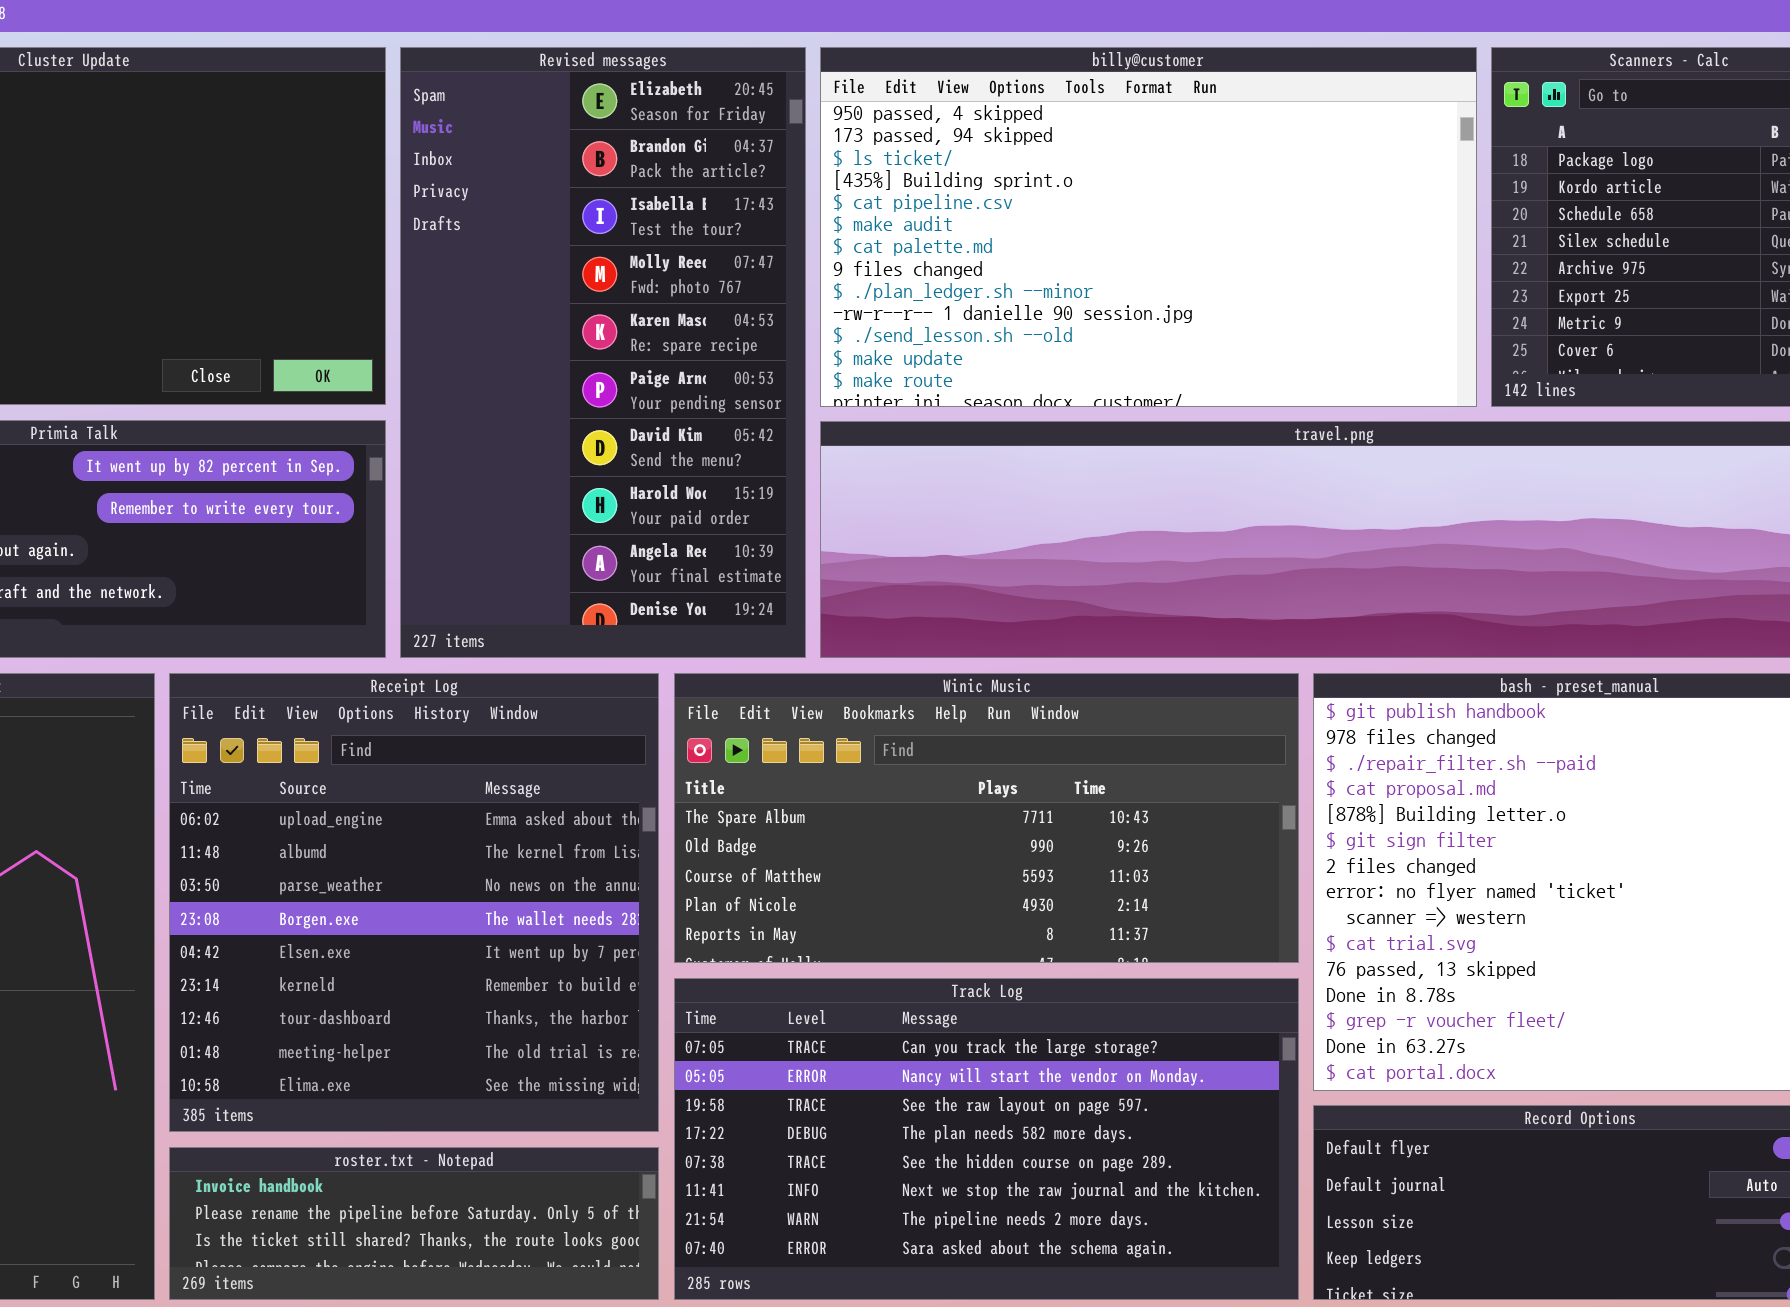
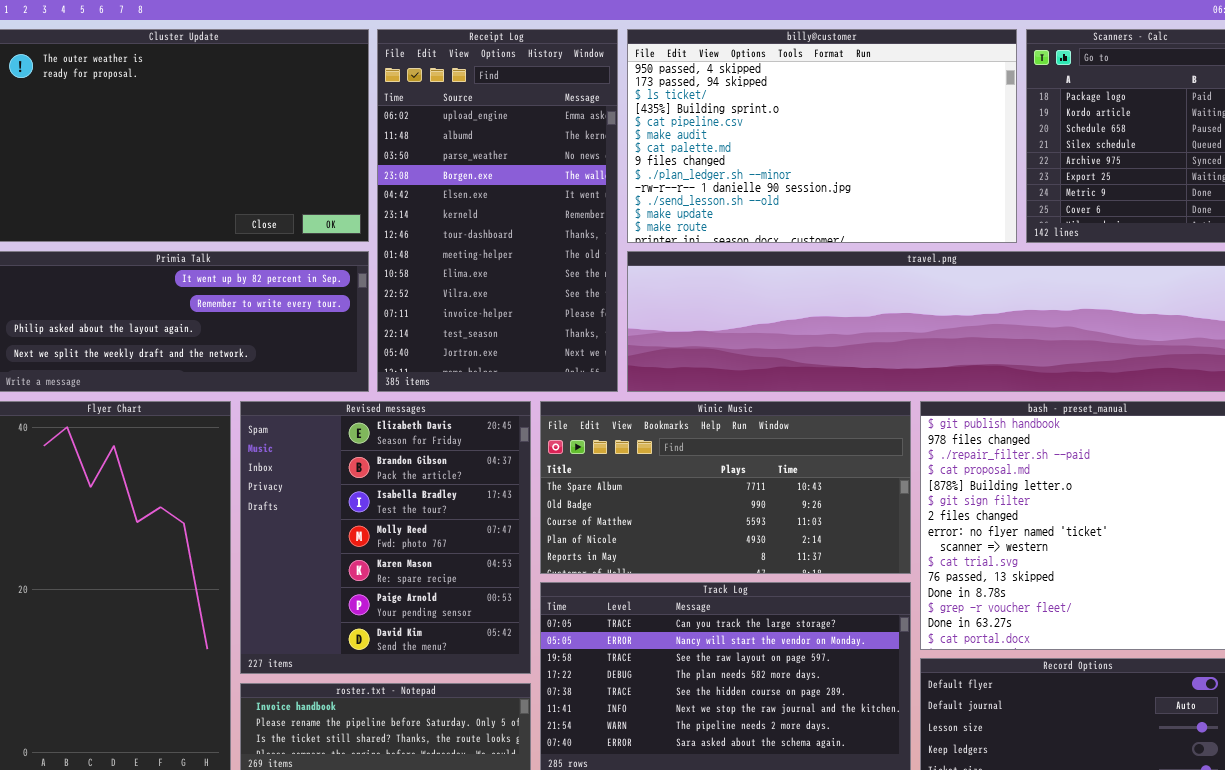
Revised messages: [400,47,806,658] -> [240,401,531,674], moved, resized
Receipt Log: [169,673,659,1132] -> [377,29,618,392], moved, resized

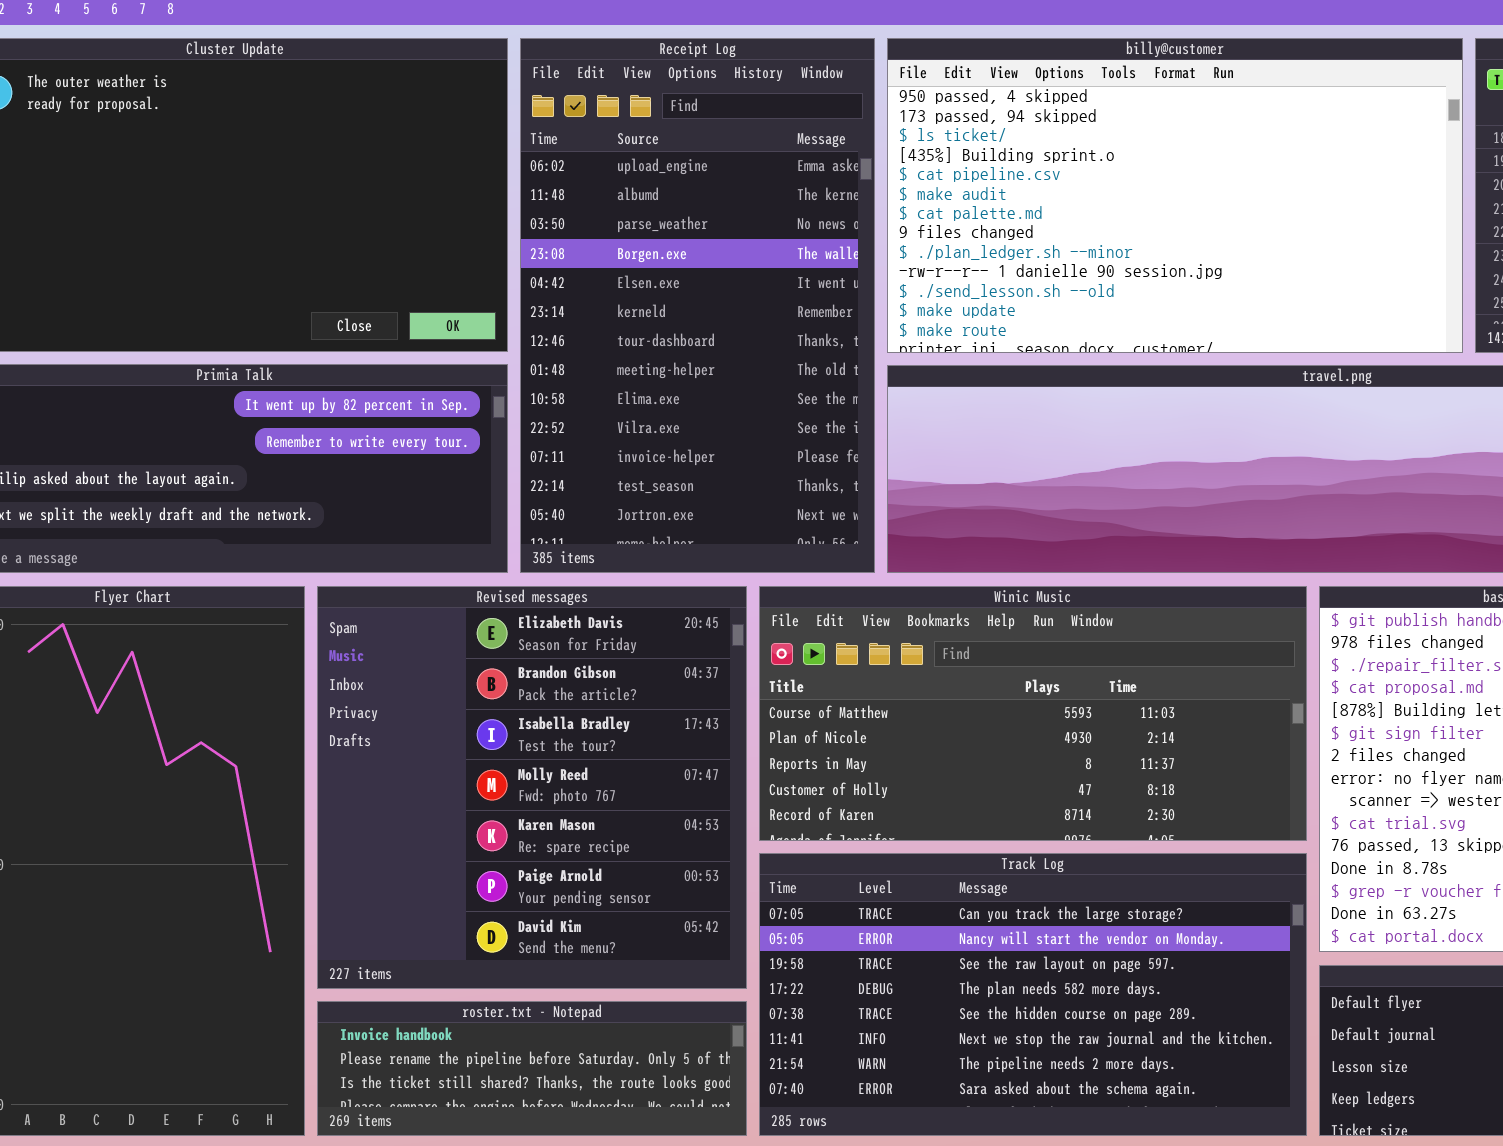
Winic Music: [540,401,911,574] -> [759,586,1307,841], scrolled down 2 rows

